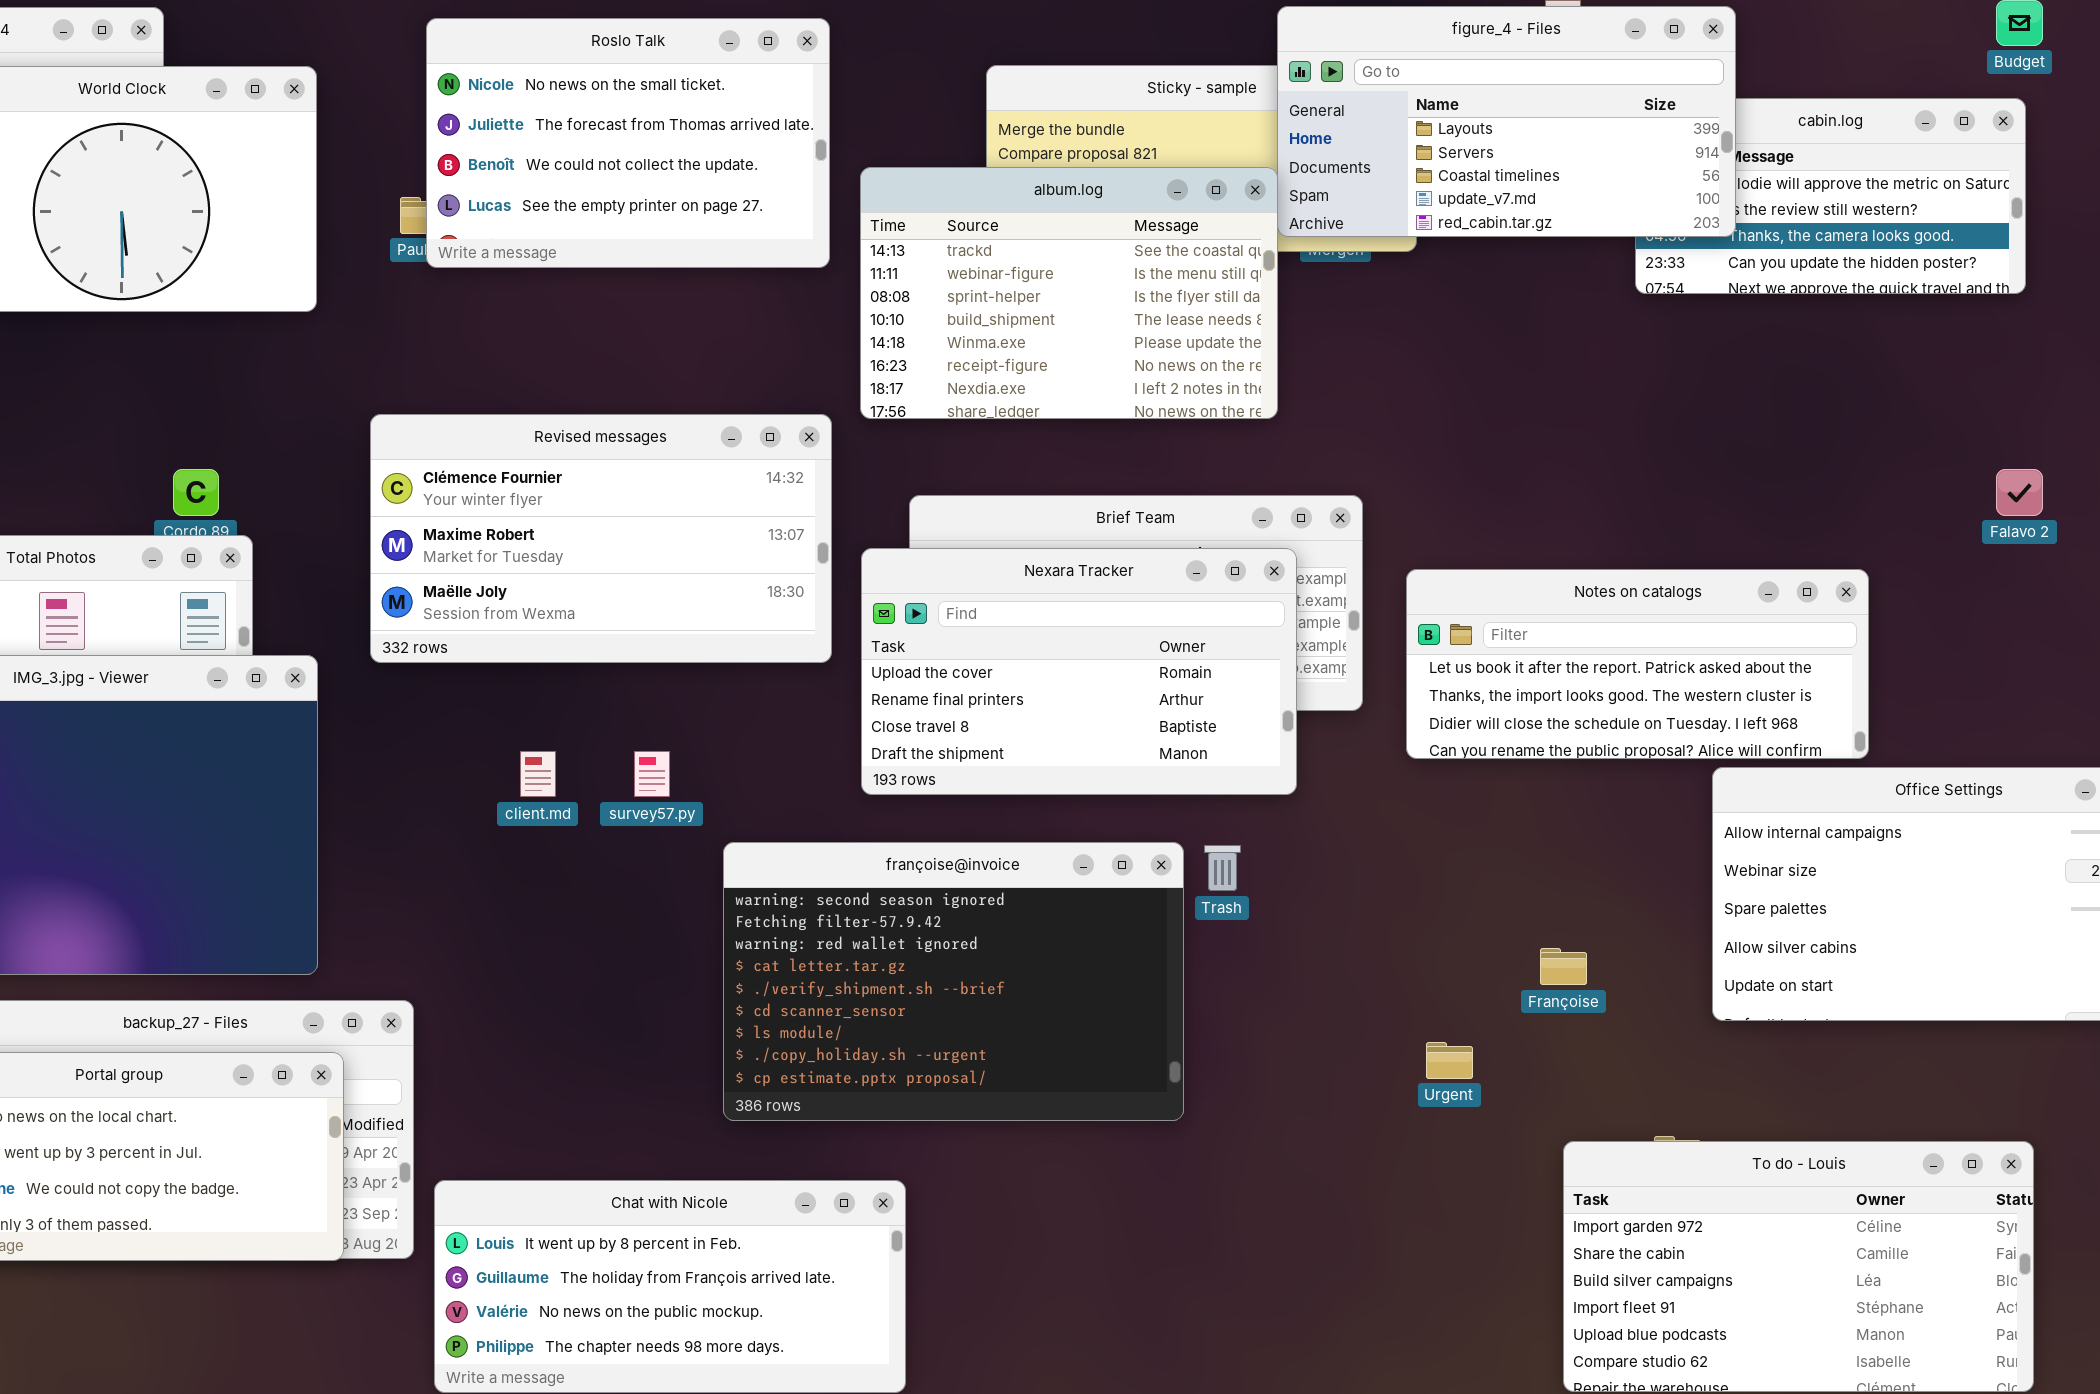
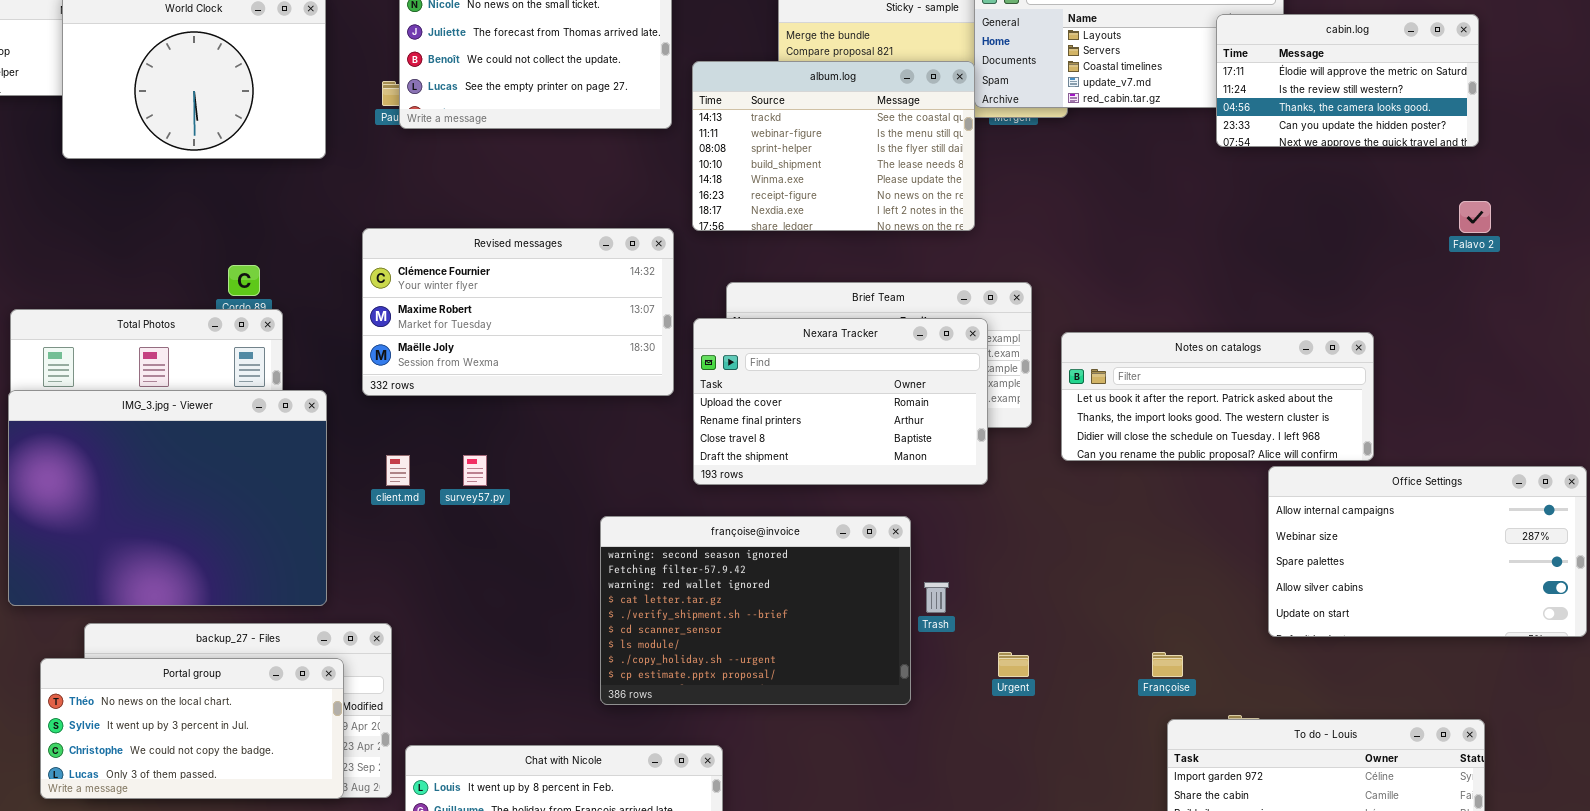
cabin.log: [1635,98,2026,294] -> [1216,14,1479,147], raised
Falavo 2: [1996,469,2043,516] -> [1459,201,1491,233], moved
client.md: [520,751,556,797] -> [386,455,410,486], moved
survey57.py: [634,751,670,797] -> [463,455,487,486], moved
Trash: [1204,845,1241,891] -> [924,582,949,613], moved
Françoise: [1540,948,1587,985] -> [1152,652,1183,677], moved
Urgent: [1426,1042,1473,1079] -> [998,652,1029,677], moved

